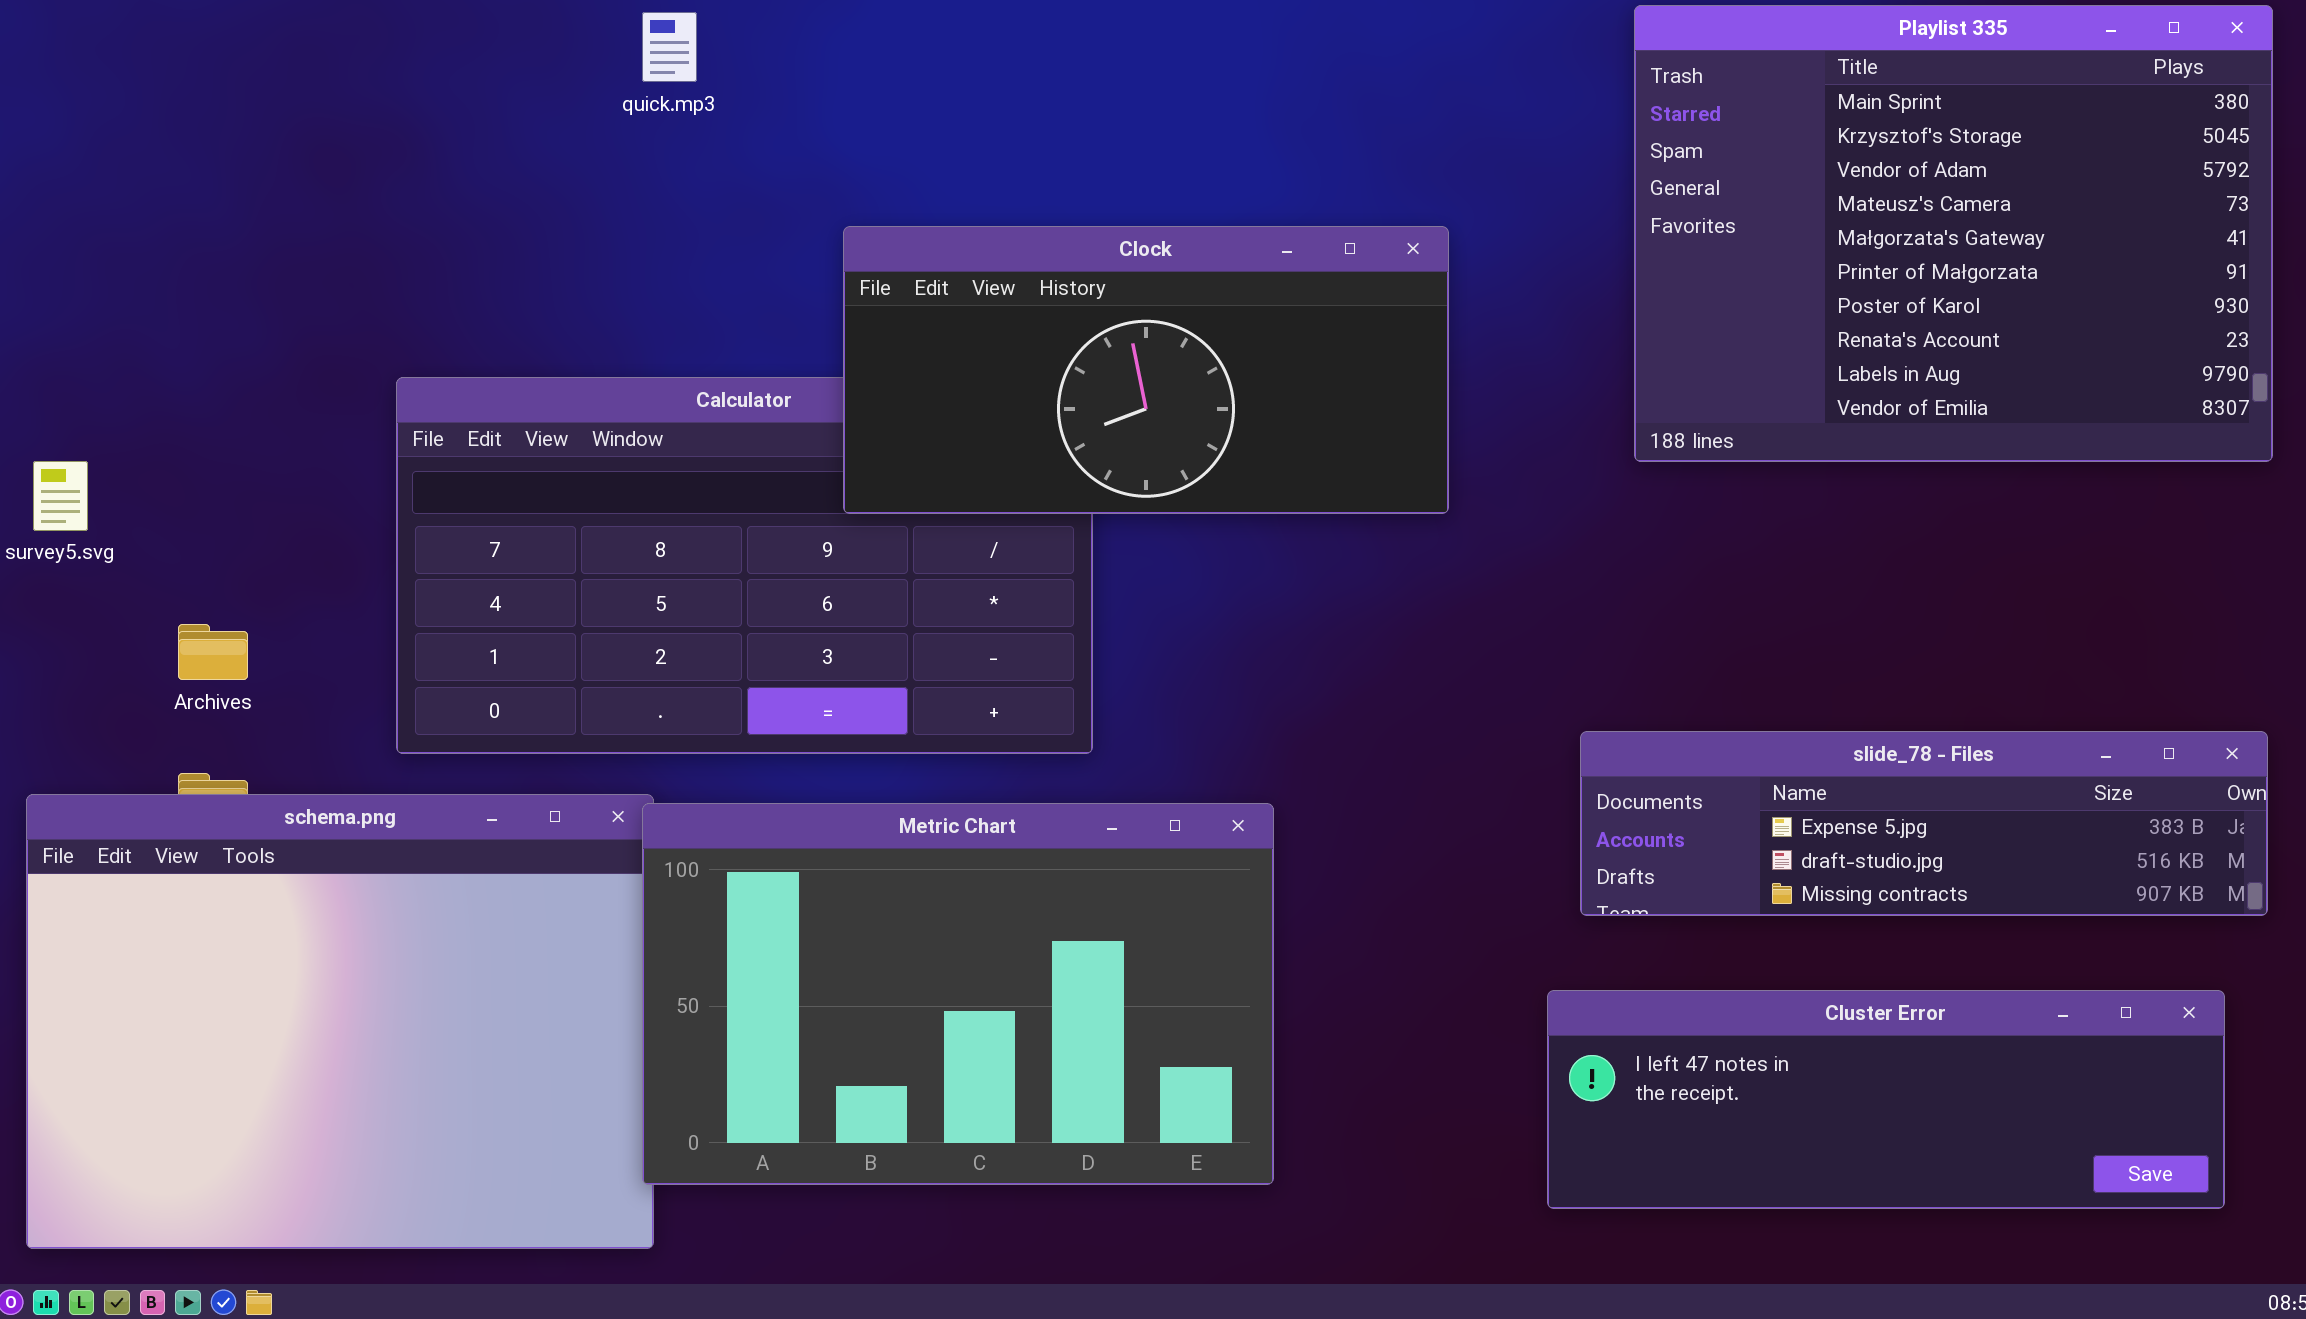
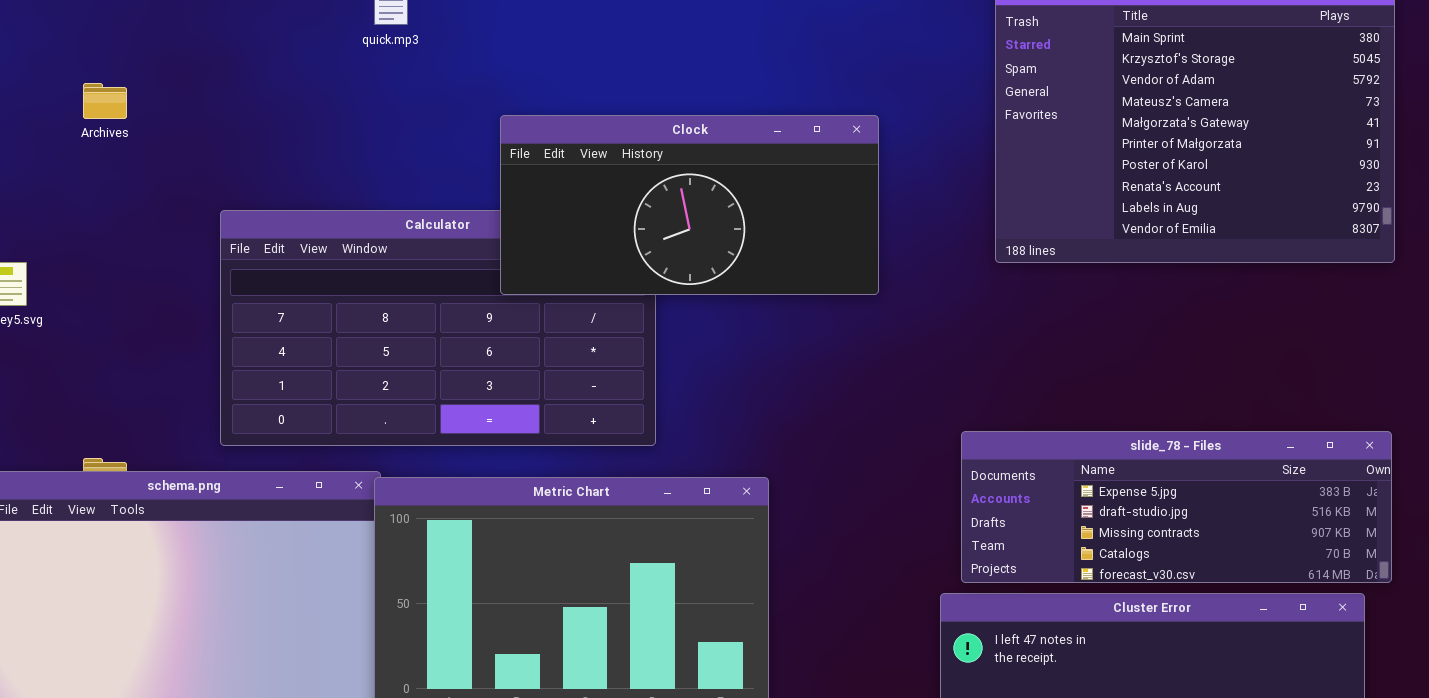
Archives: [178,624,248,680] -> [83,83,127,119], moved
slide_78 - Files: [1580,731,2268,916] -> [961,431,1392,583], resized

